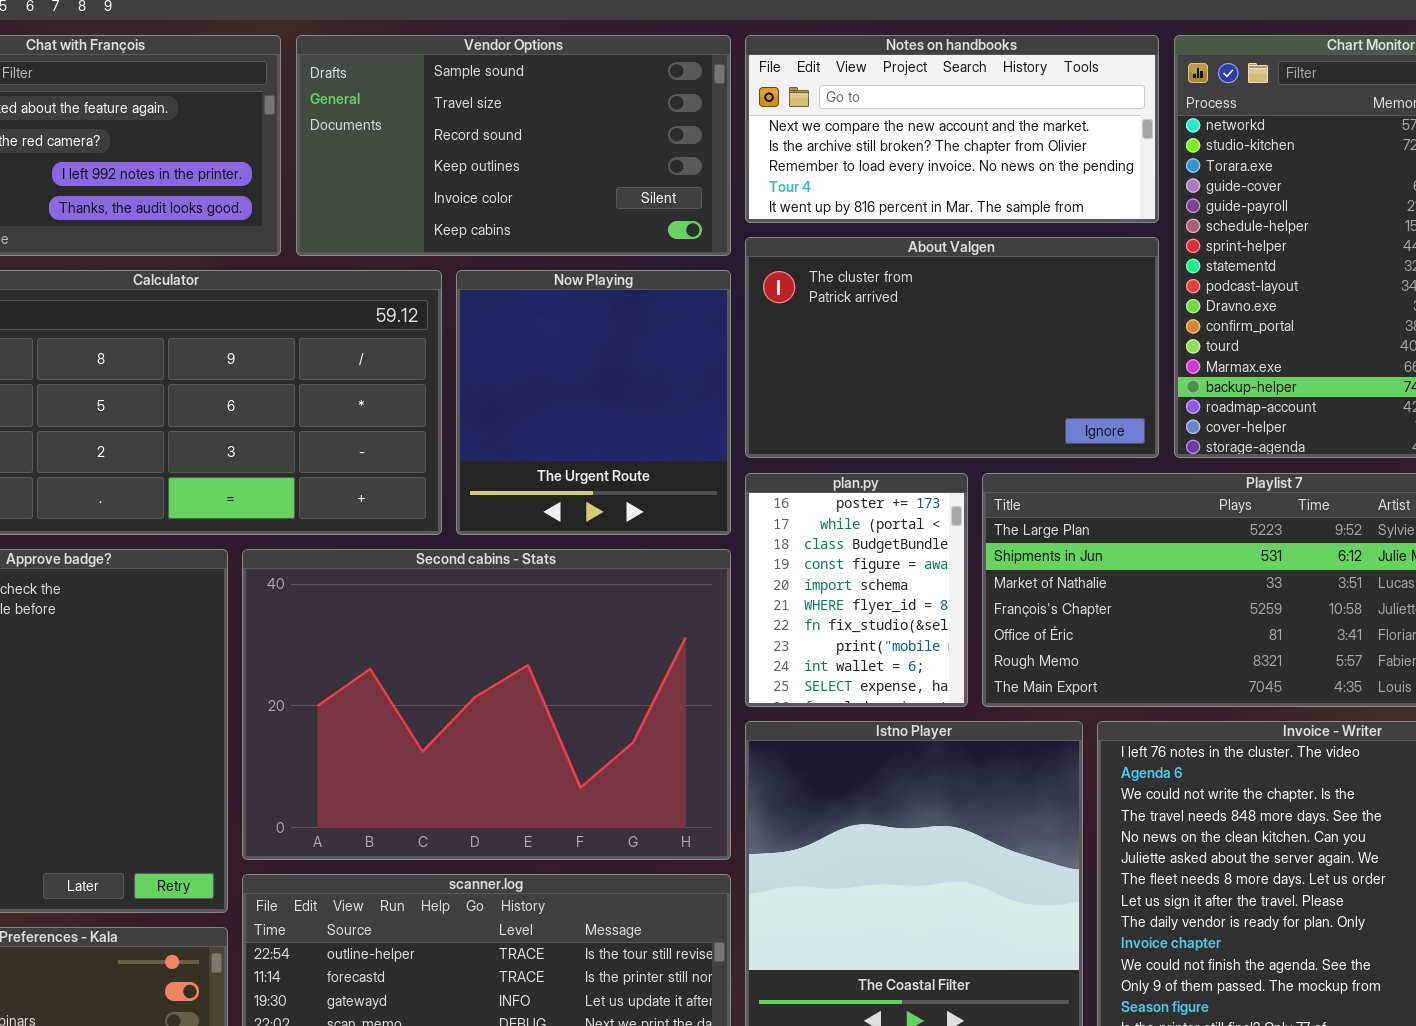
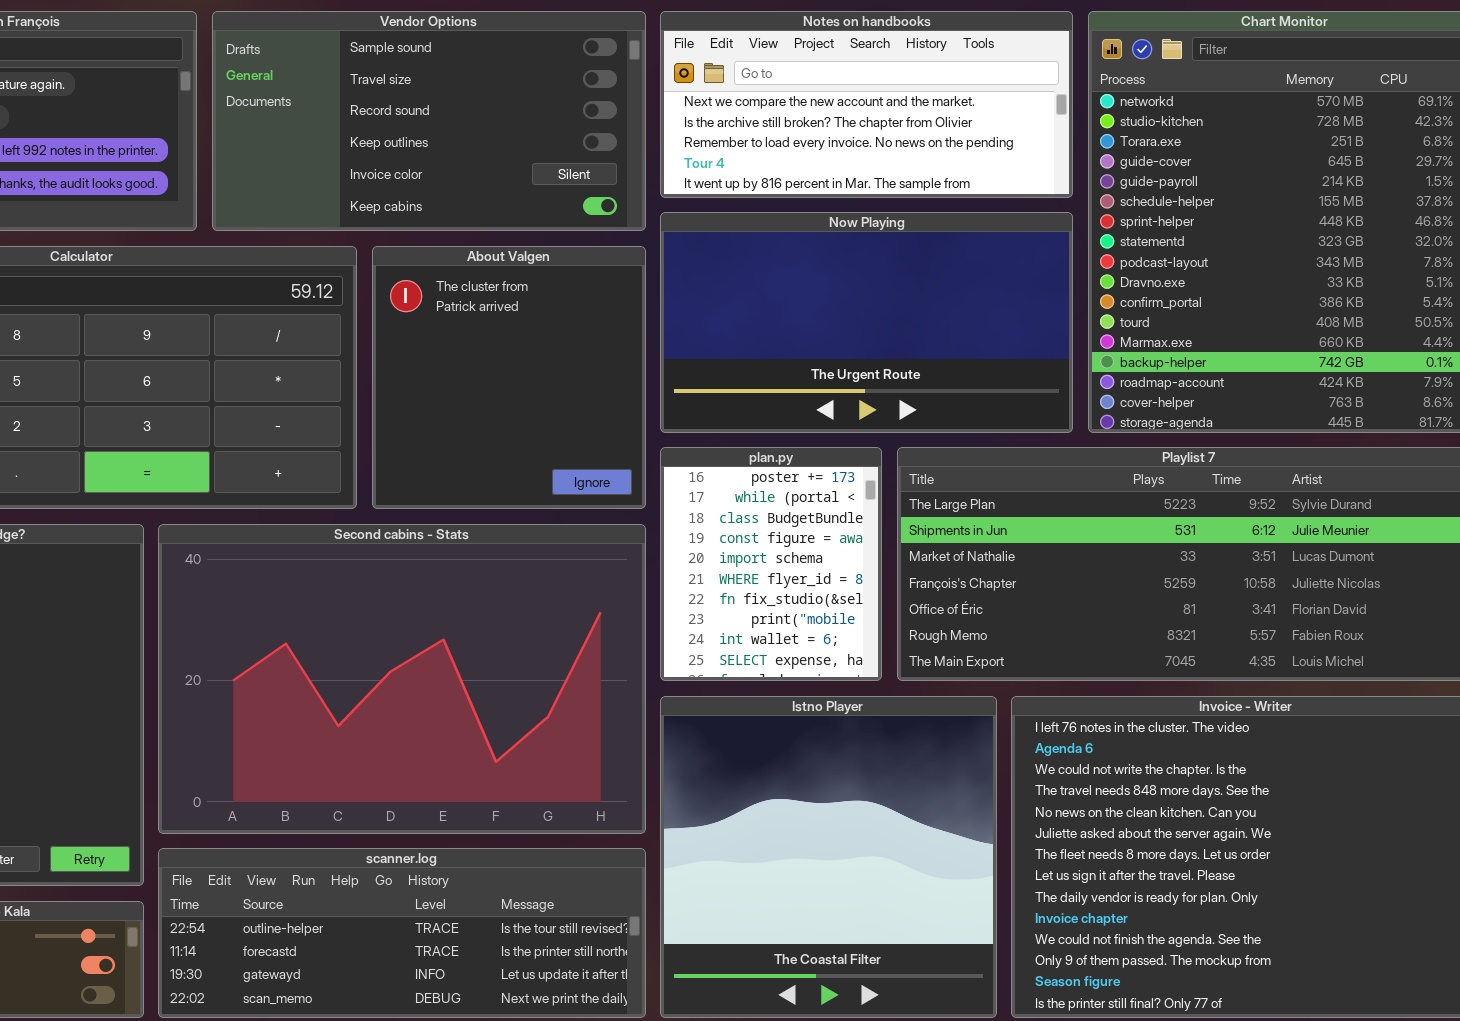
About Valgen: [745,237,1159,458] -> [372,246,646,509], moved, resized
Now Playing: [456,270,731,535] -> [660,212,1073,433], moved, resized

